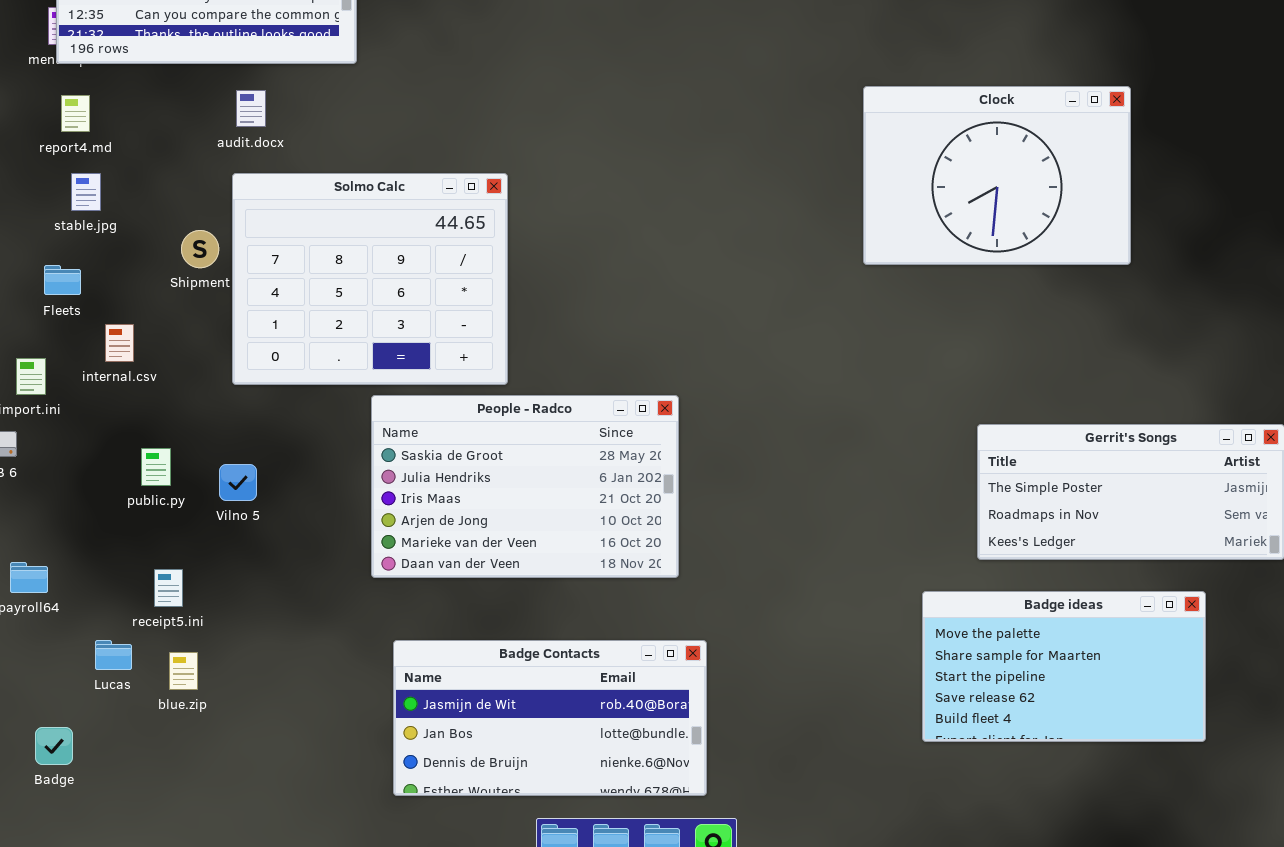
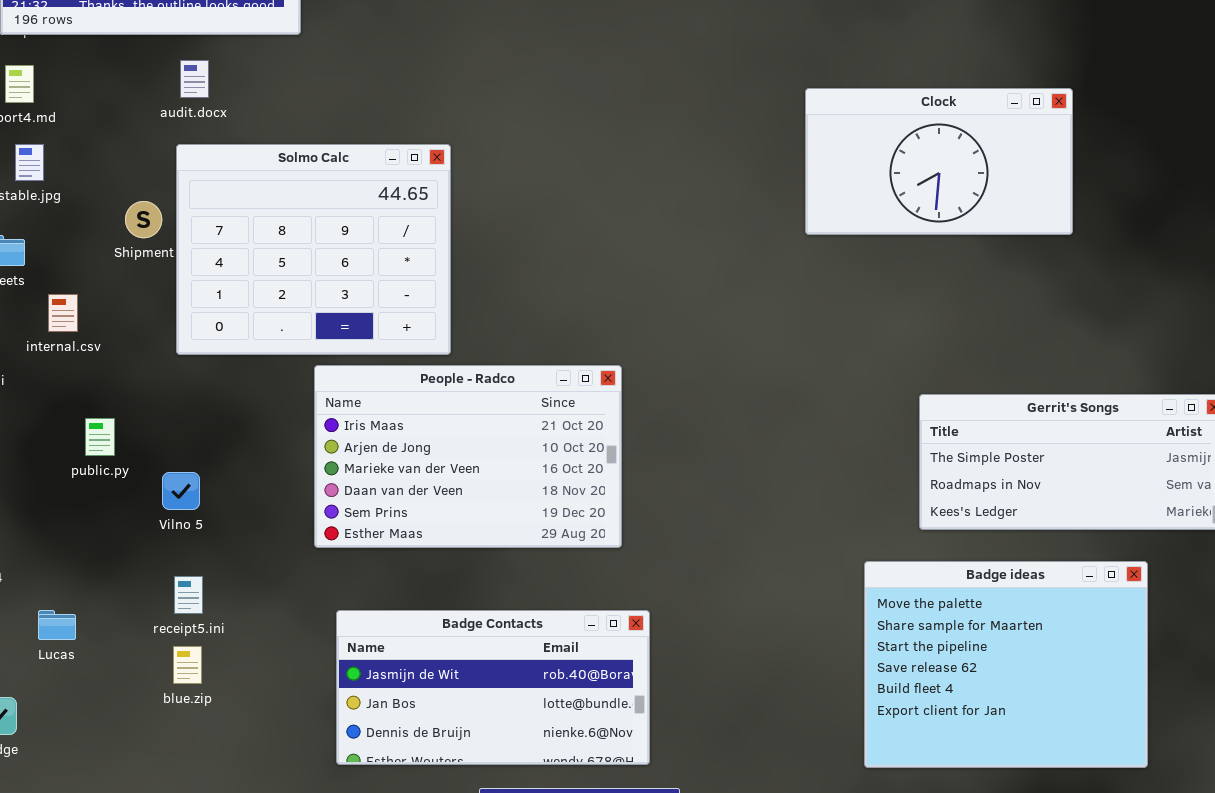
Clock: [863,86,1131,265] -> [805,88,1073,235], resized
People - Radco: [371,395,679,578] -> [314,365,622,548], scrolled down 2 rows
Vilno 5: [219,464,257,501] -> [162,472,200,510], moved
receipt5.ini: [154,569,183,607] -> [174,576,203,614], moved
Badge ideas: [922,591,1206,742] -> [864,561,1148,768], resized
blue.zip: [169,652,198,690] -> [173,646,202,684], moved

